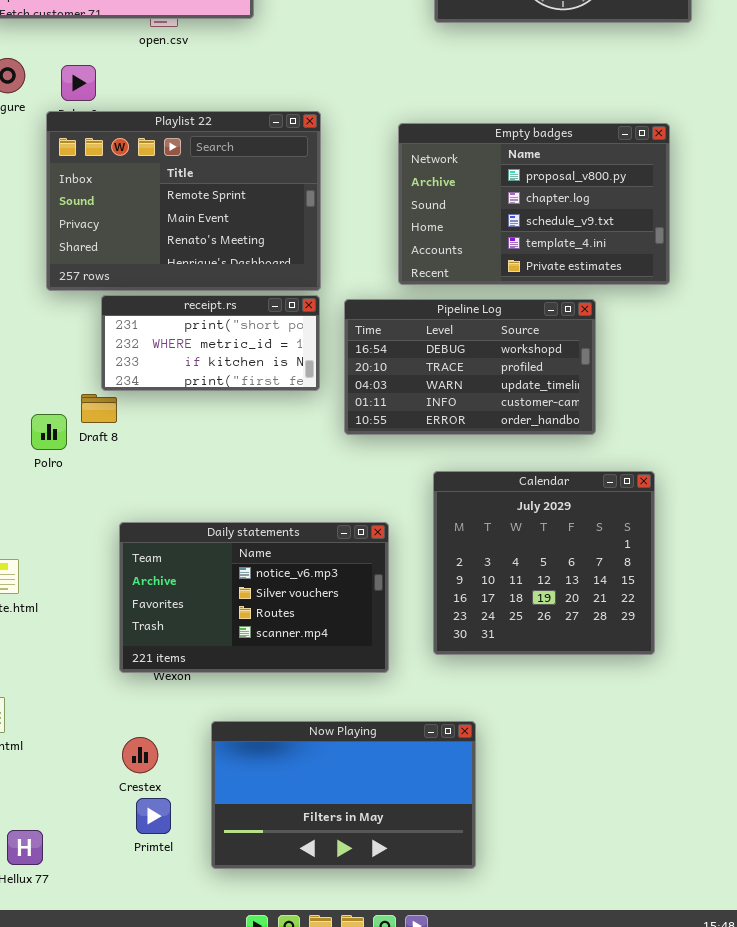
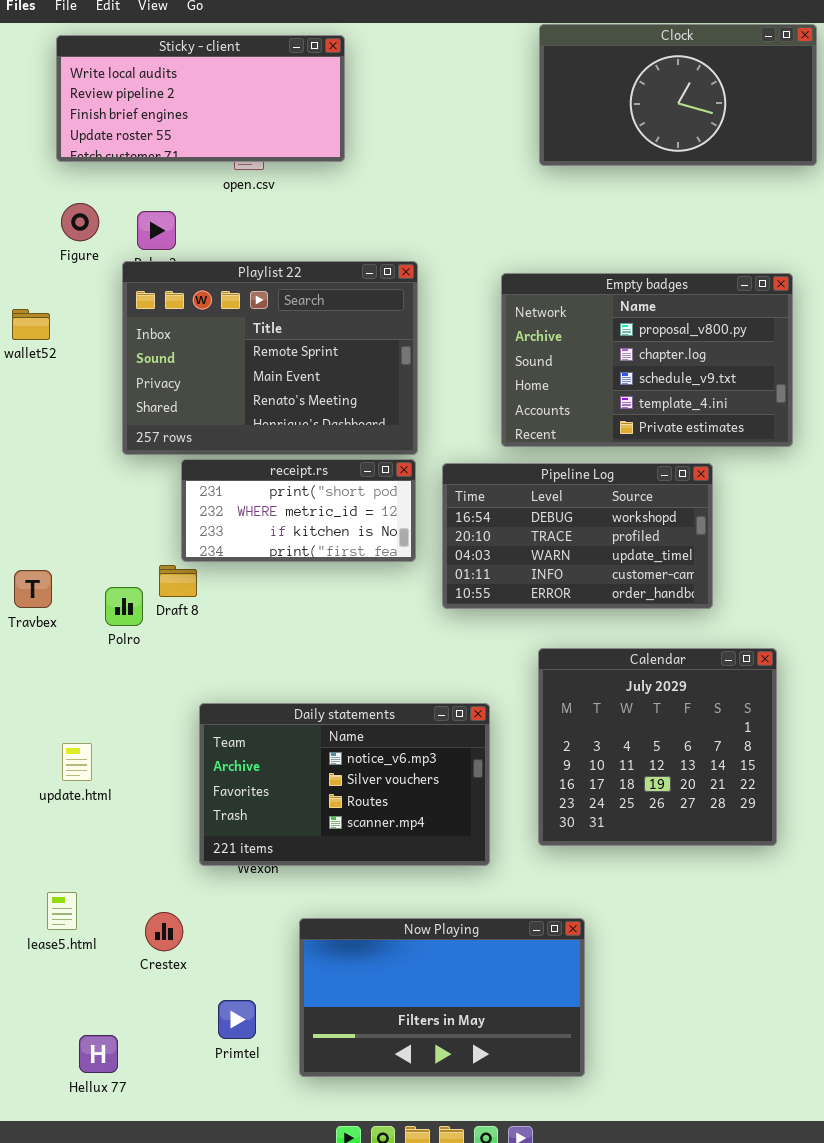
Crestex: [122,737,158,773] -> [145,912,183,951], moved

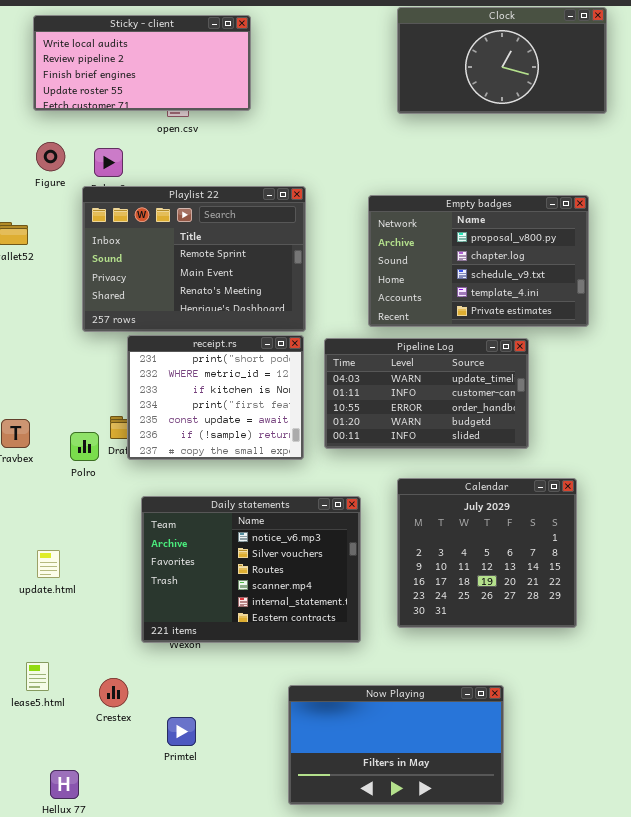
receipt.rs: [181,459,416,562] -> [127,335,304,460], resized
Pipeline Log: [442,463,713,609] -> [324,338,529,449], scrolled down 2 rows
Daily statements: [199,703,490,866] -> [141,496,361,643], resized
Now Playing: [299,918,585,1077] -> [288,685,504,805], moved
Primtel: [218,1000,256,1039] -> [167,717,196,746], moved

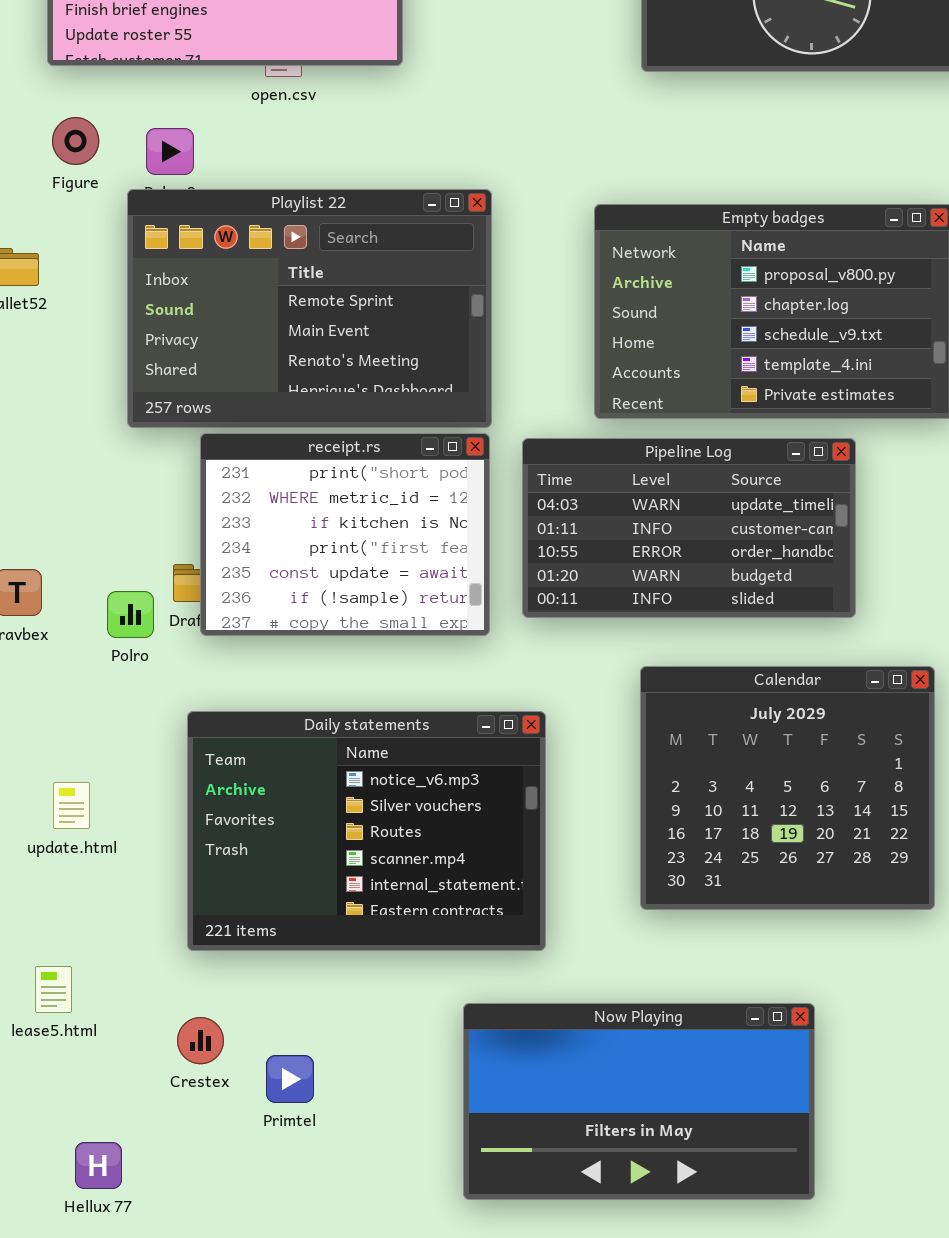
Daily statements: [141,496,361,643] -> [187,711,546,951], moved
Crestex: [99,678,128,707] -> [177,1017,224,1064], moved

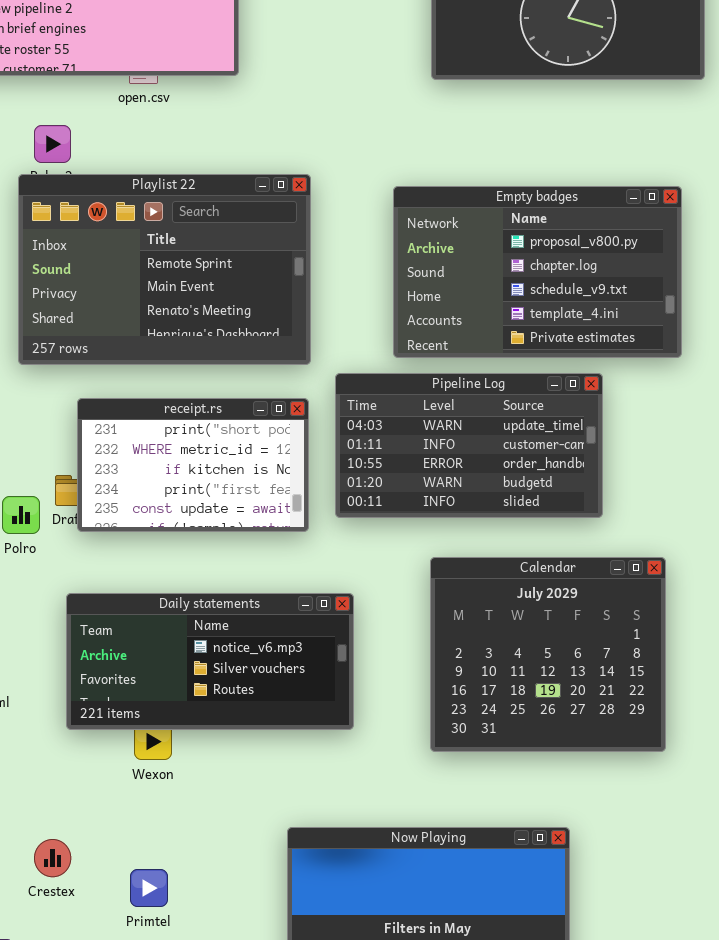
receipt.rs: [200,433,490,636] -> [77,398,309,532], resized
Daily statements: [187,711,546,951] -> [66,593,354,730], resized
Crestex: [177,1017,224,1064] -> [34,839,71,877], moved

